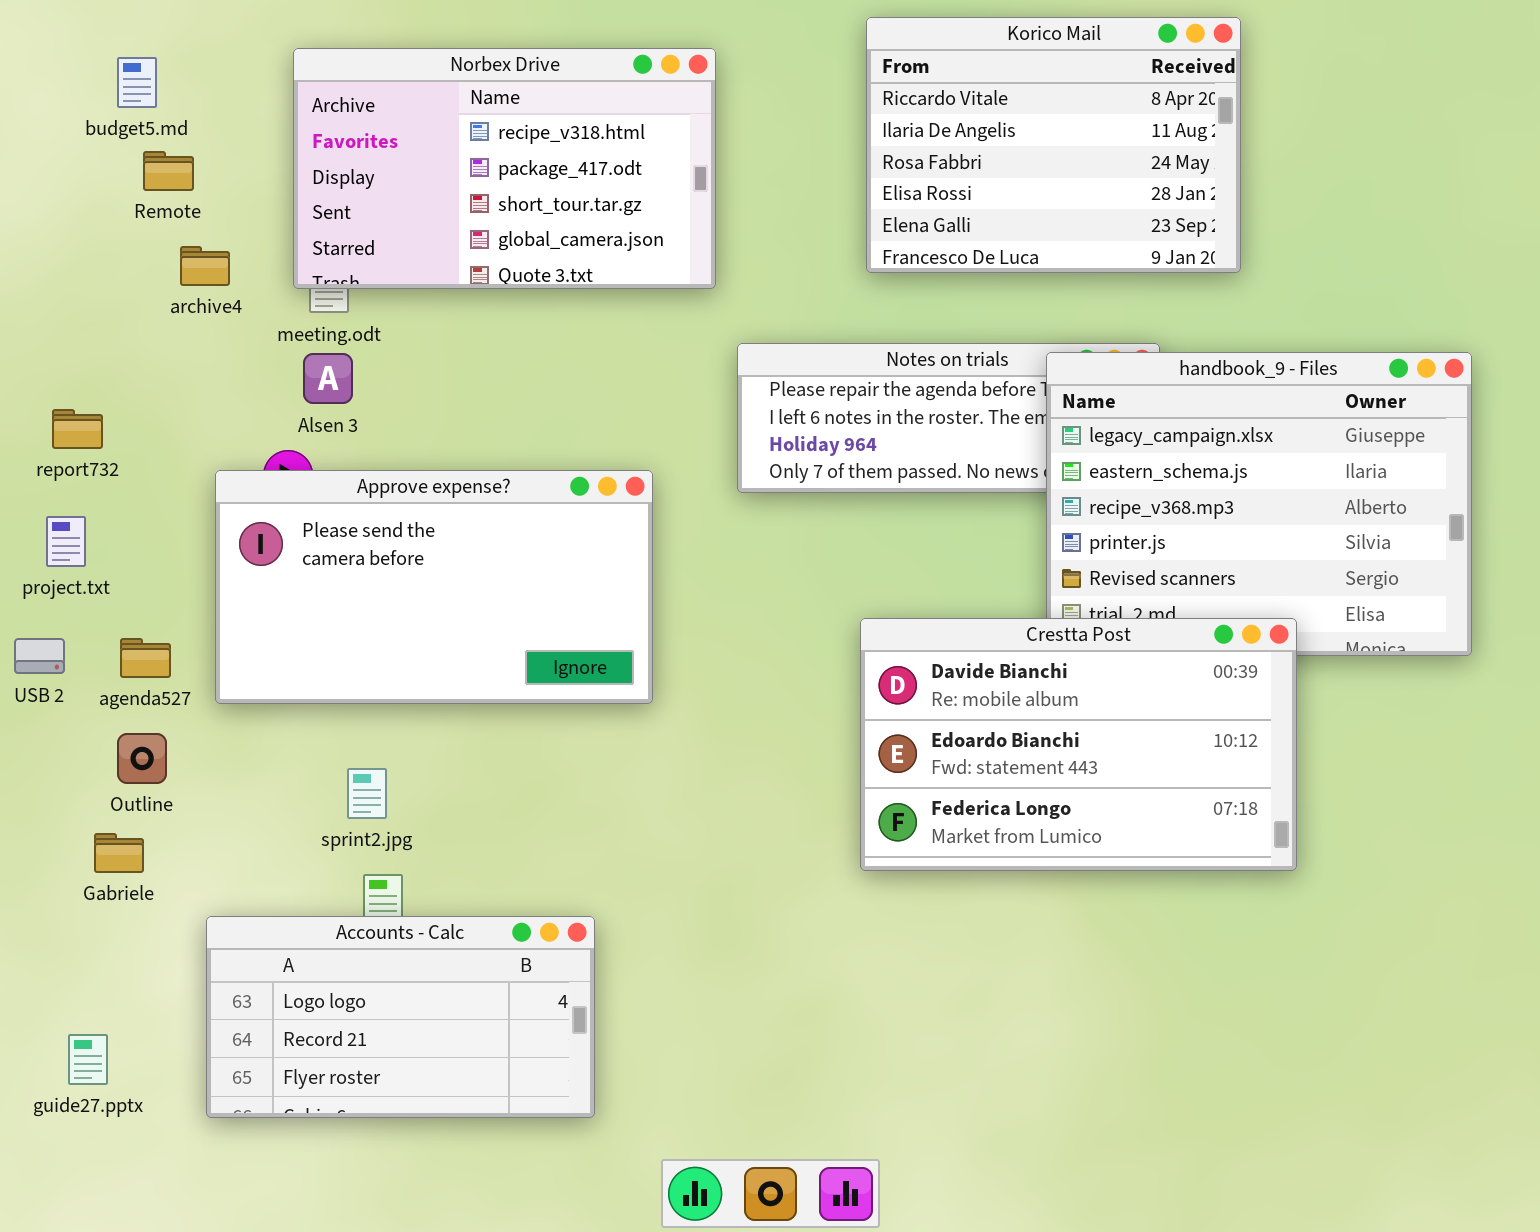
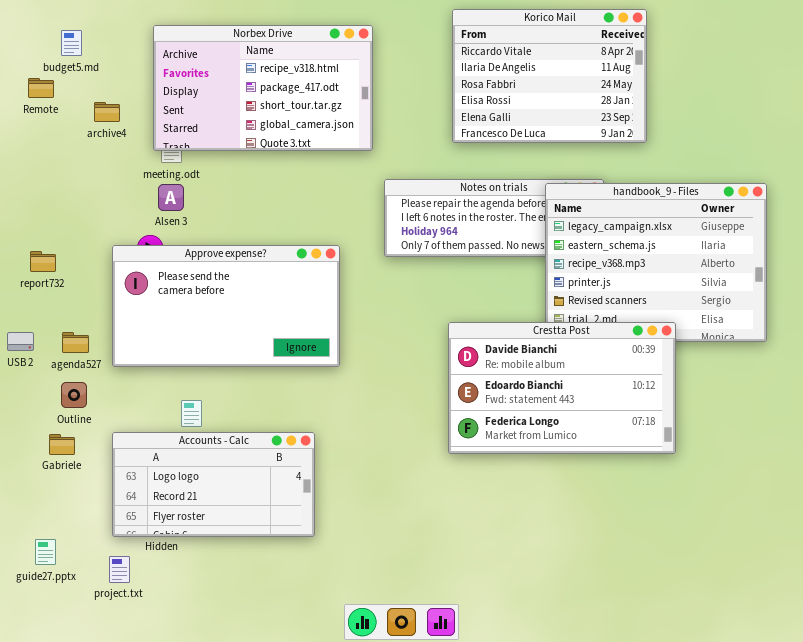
Remote: [143,151,194,191] -> [28,78,54,98], moved
archive4: [180,246,230,286] -> [94,102,120,122], moved
report732: [52,409,103,449] -> [30,251,56,272], moved
project.txt: [46,516,86,567] -> [109,556,130,583], moved
Accounts - Calc: [206,916,595,1118] -> [112,432,315,537], moved

